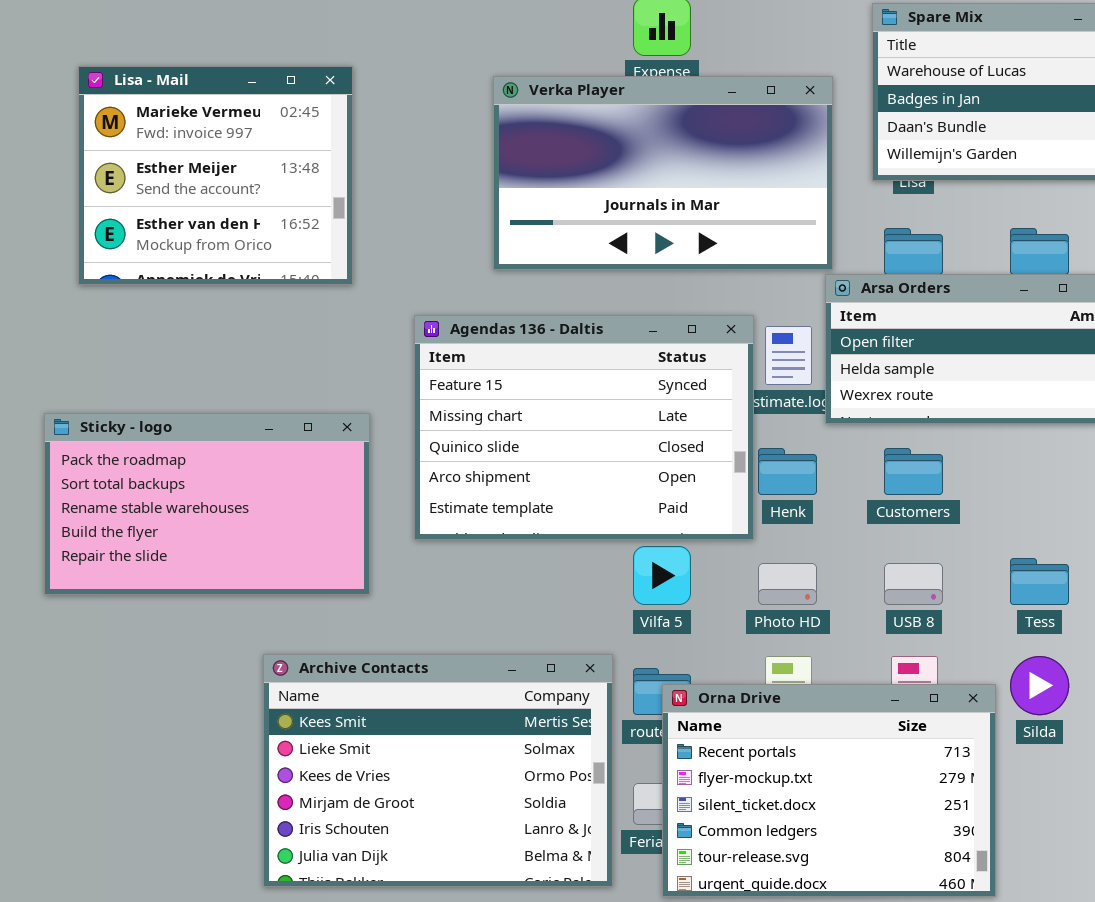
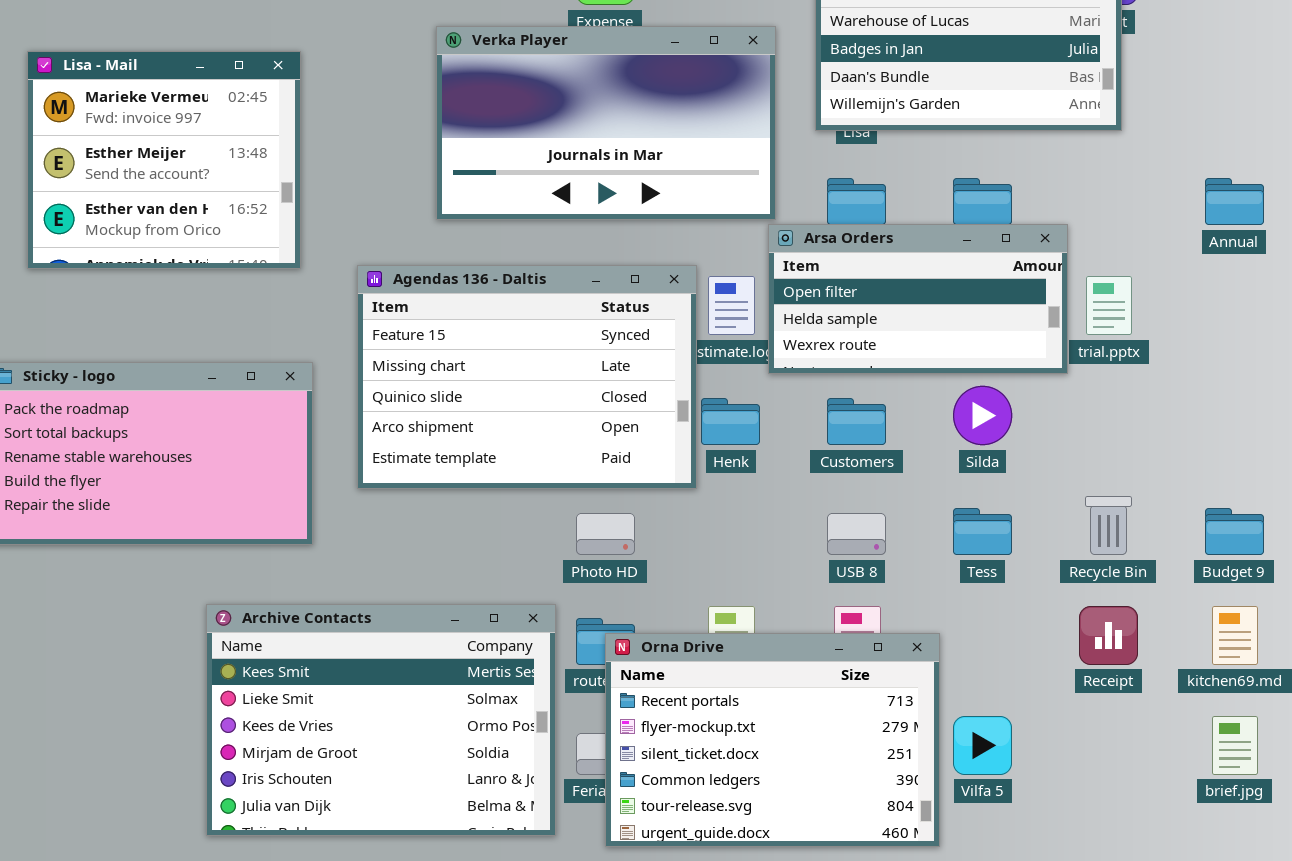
Lisa - Mail: [78,66,353,285] -> [27,51,301,269], moved
Vilfa 5: [633,546,691,605] -> [953,716,1012,775], moved
Photo HD: [758,563,817,605] -> [576,513,635,555], moved
Silda: [1010,656,1069,715] -> [953,386,1012,445], moved

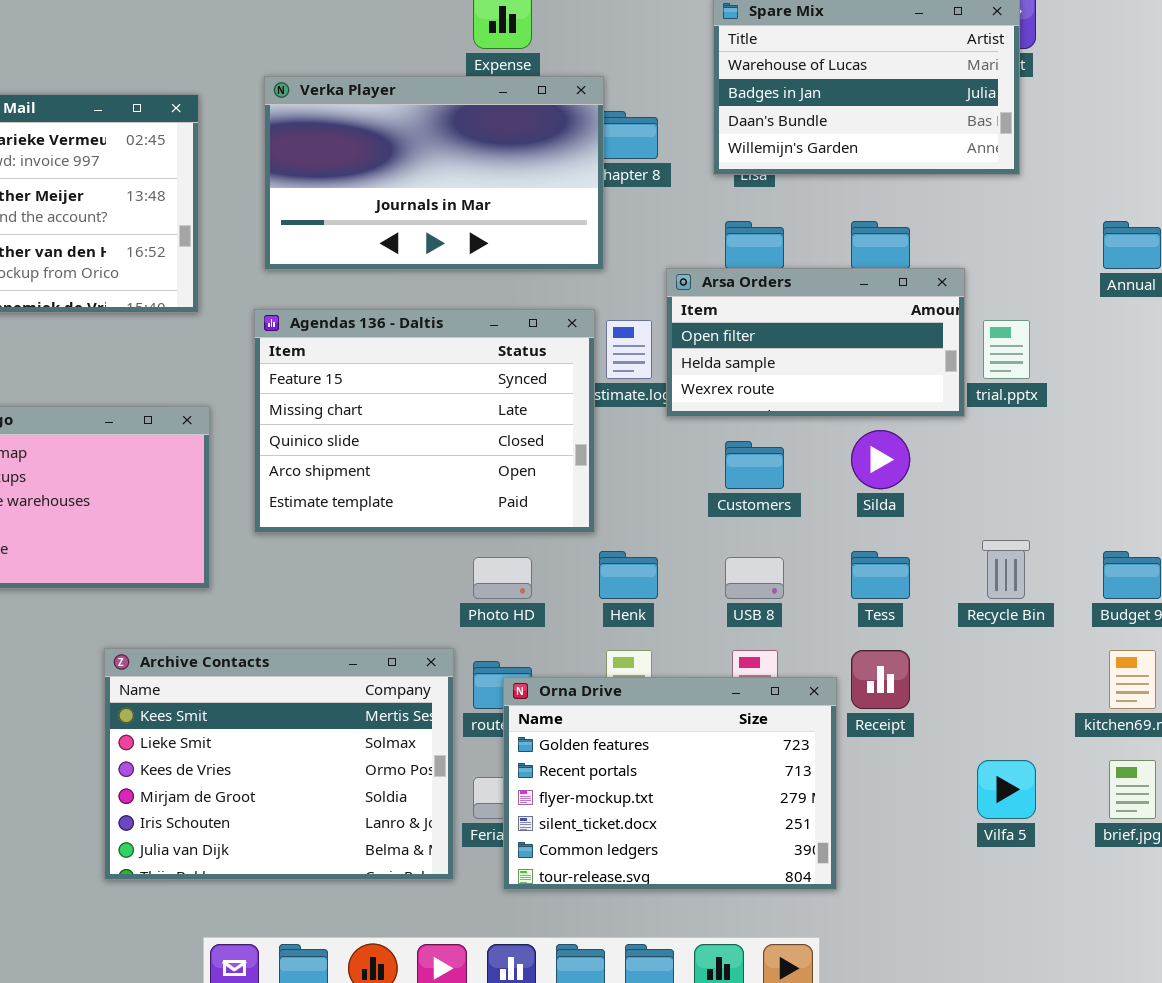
Verka Player: [436,26,776,220] -> [264,76,604,270], moved
Henk: [701,398,760,445] -> [599,551,658,599], moved
Receipt: [1079,606,1138,665] -> [851,650,910,709], moved
Orna Drive: [605,633,940,847] -> [503,677,837,890], scrolled up 1 row
Vilfa 5: [953,716,1012,775] -> [977,760,1036,819], moved

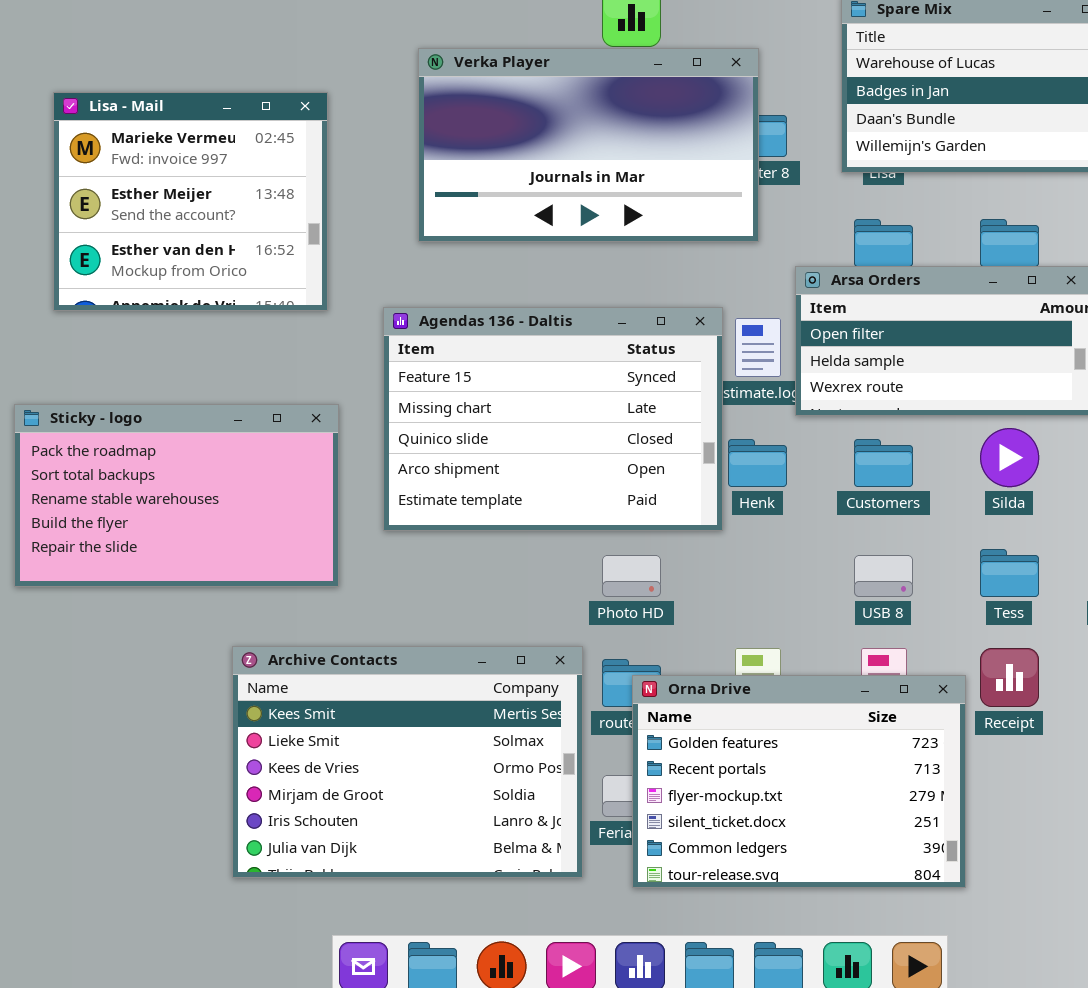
Verka Player: [264,76,604,270] -> [418,48,759,242], moved
Henk: [599,551,658,599] -> [728,439,787,487], moved

